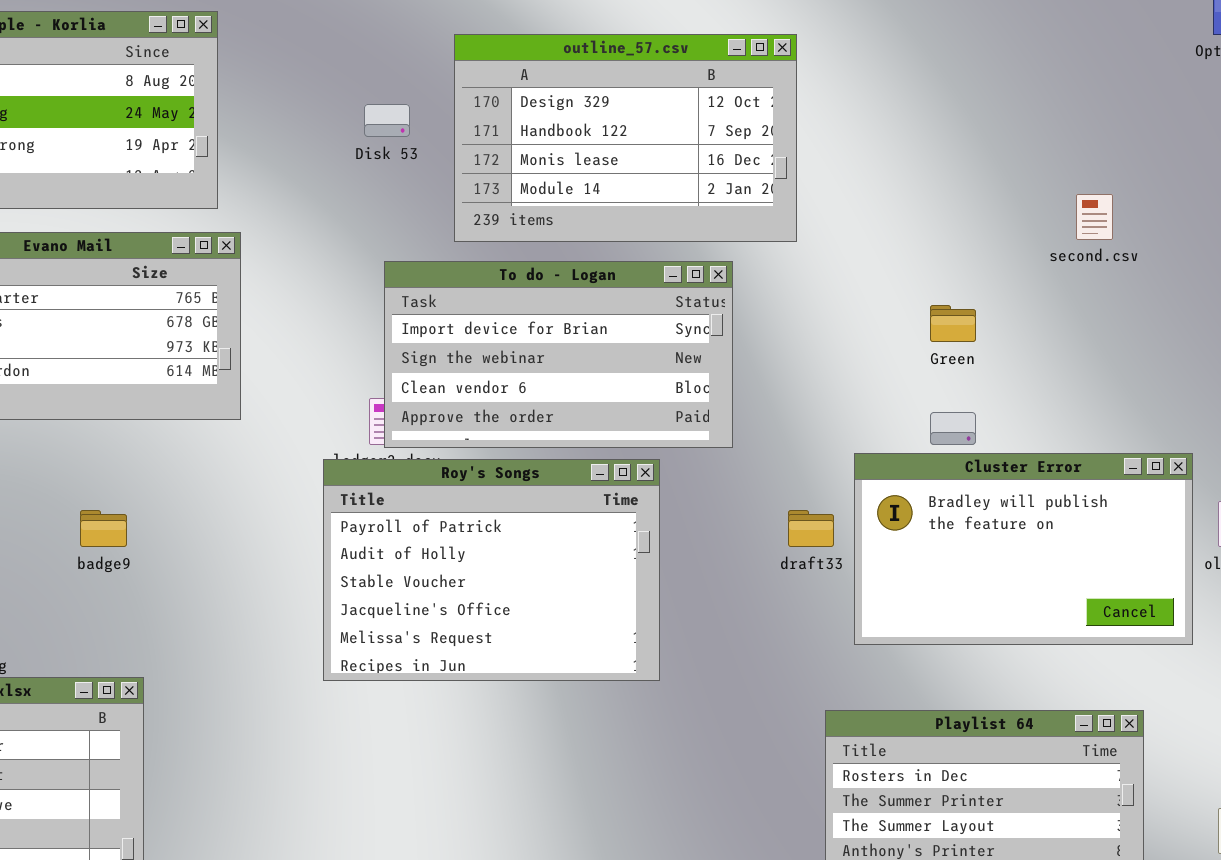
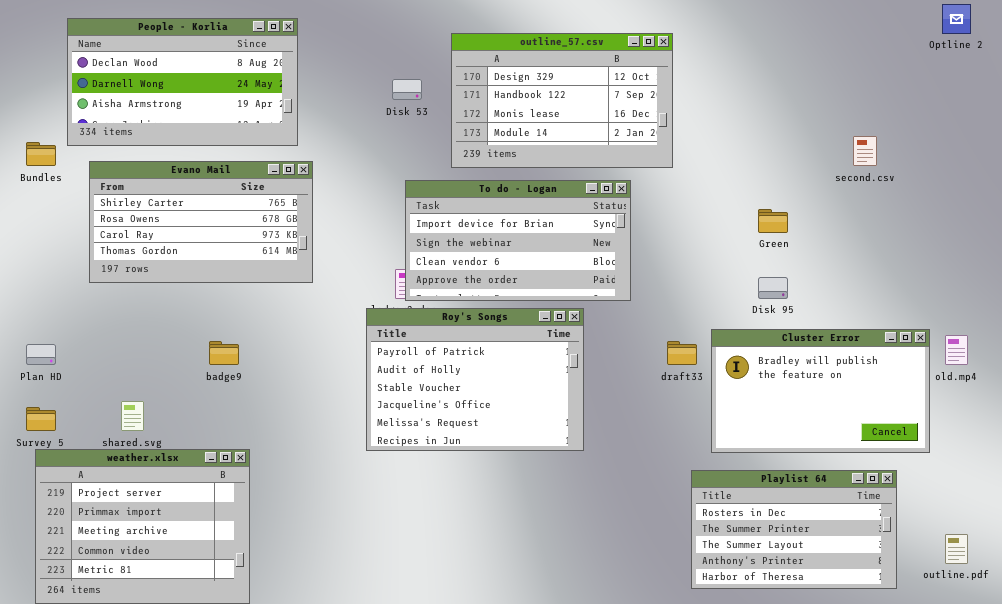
Cluster Error: [854,453,1193,645] -> [711,329,930,453], moved

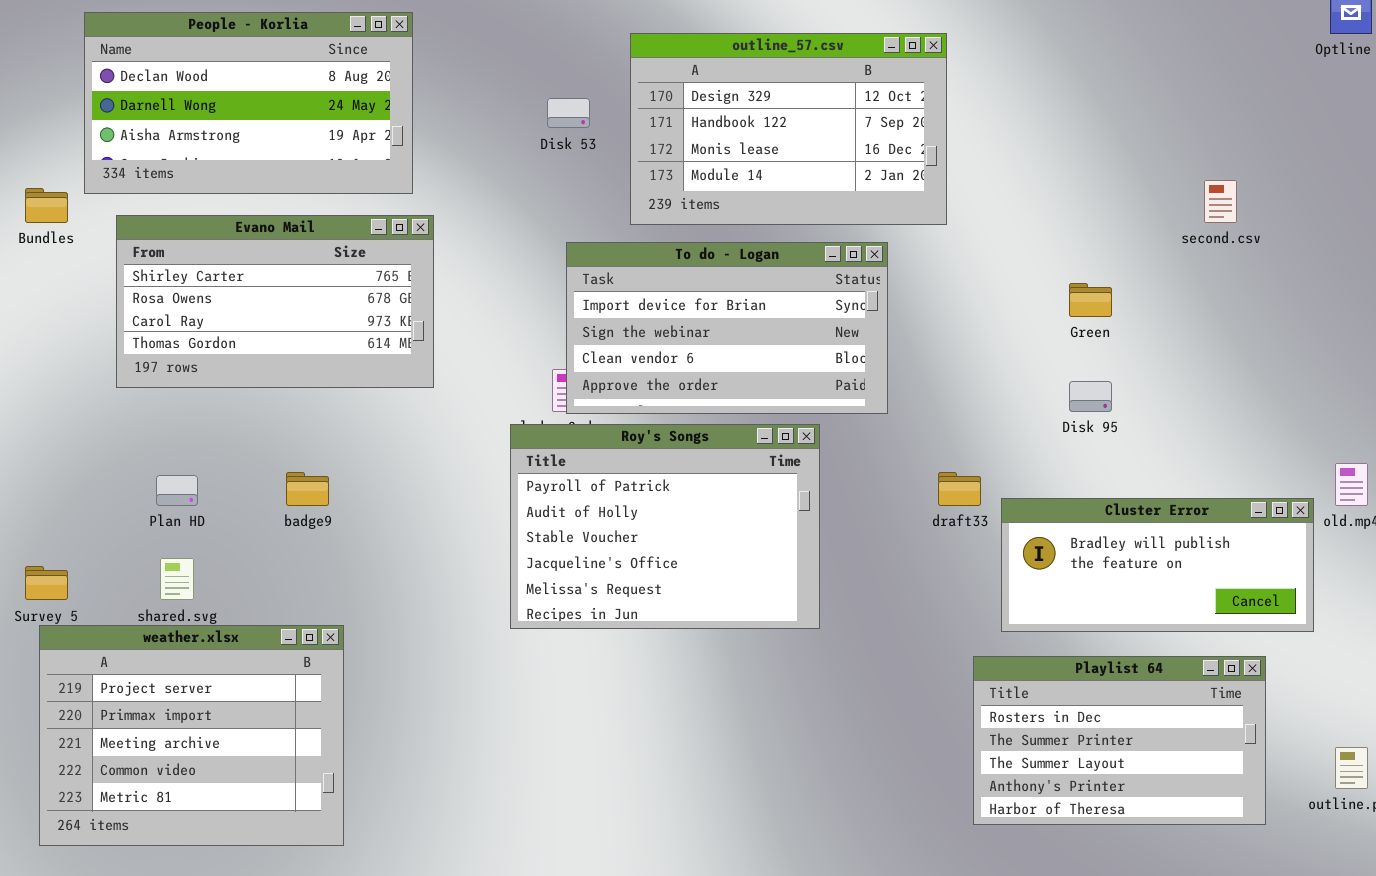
Cluster Error: [711,329,930,453] -> [1001,498,1314,632], resized
Plan HD: [26,344,56,365] -> [156,475,198,506], moved

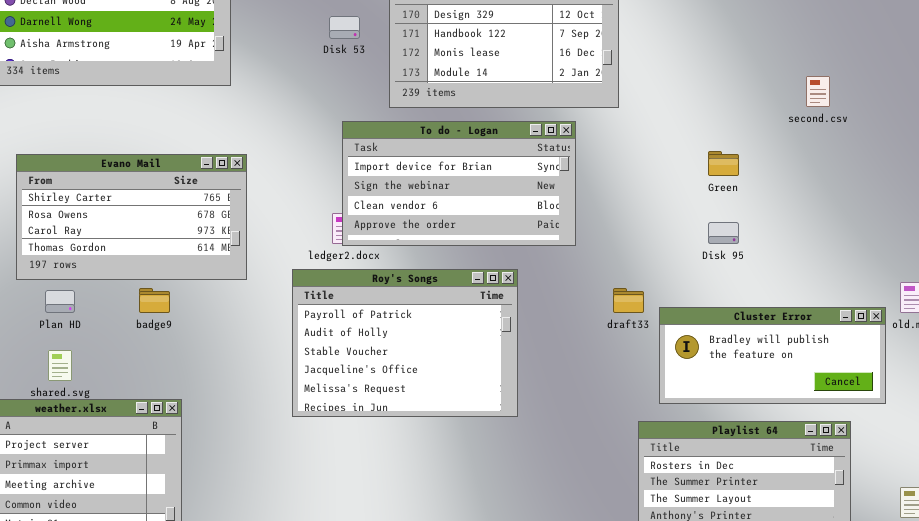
Evano Mail: [116,215,434,388] -> [16,154,247,280], moved
Roy's Songs: [510,424,820,629] -> [292,269,518,417], moved

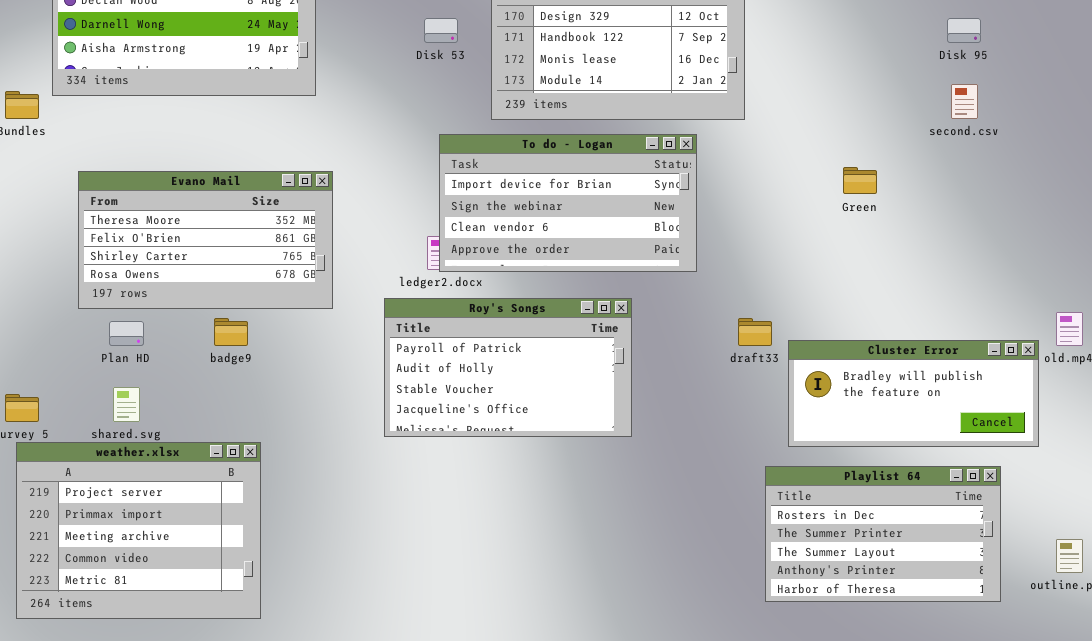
Evano Mail: [16,154,247,280] -> [78,171,333,309], scrolled up 2 rows
Disk 95: [708,222,739,244] -> [947,18,981,43], moved
Roy's Songs: [292,269,518,417] -> [384,298,632,437], resized

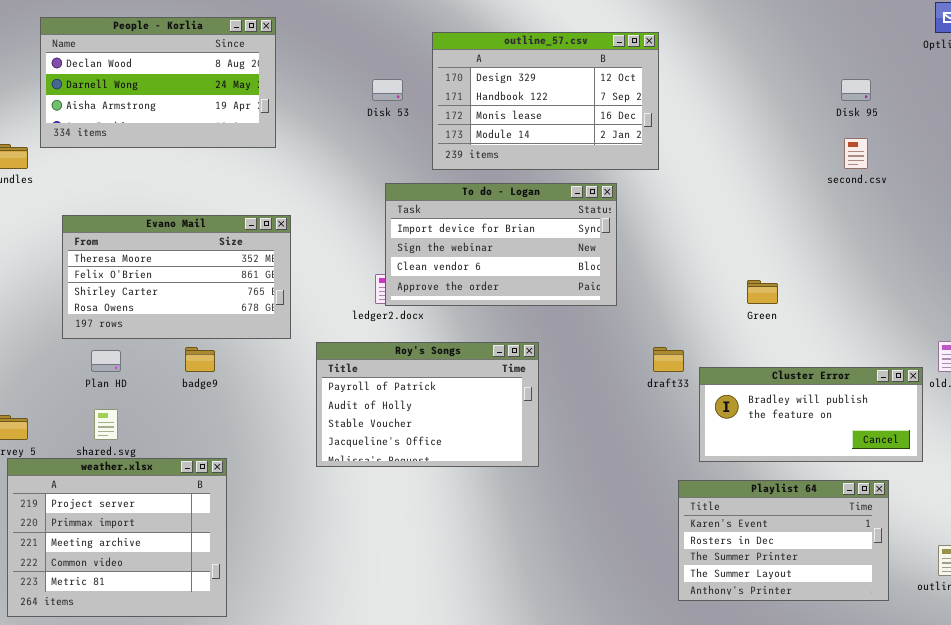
Green: [843,167,877,194] -> [747,280,778,304], moved
Roy's Songs: [384,298,632,437] -> [316,342,539,467], moved
Playlist 64: [765,466,1001,602] -> [678,480,889,601], scrolled up 1 row

